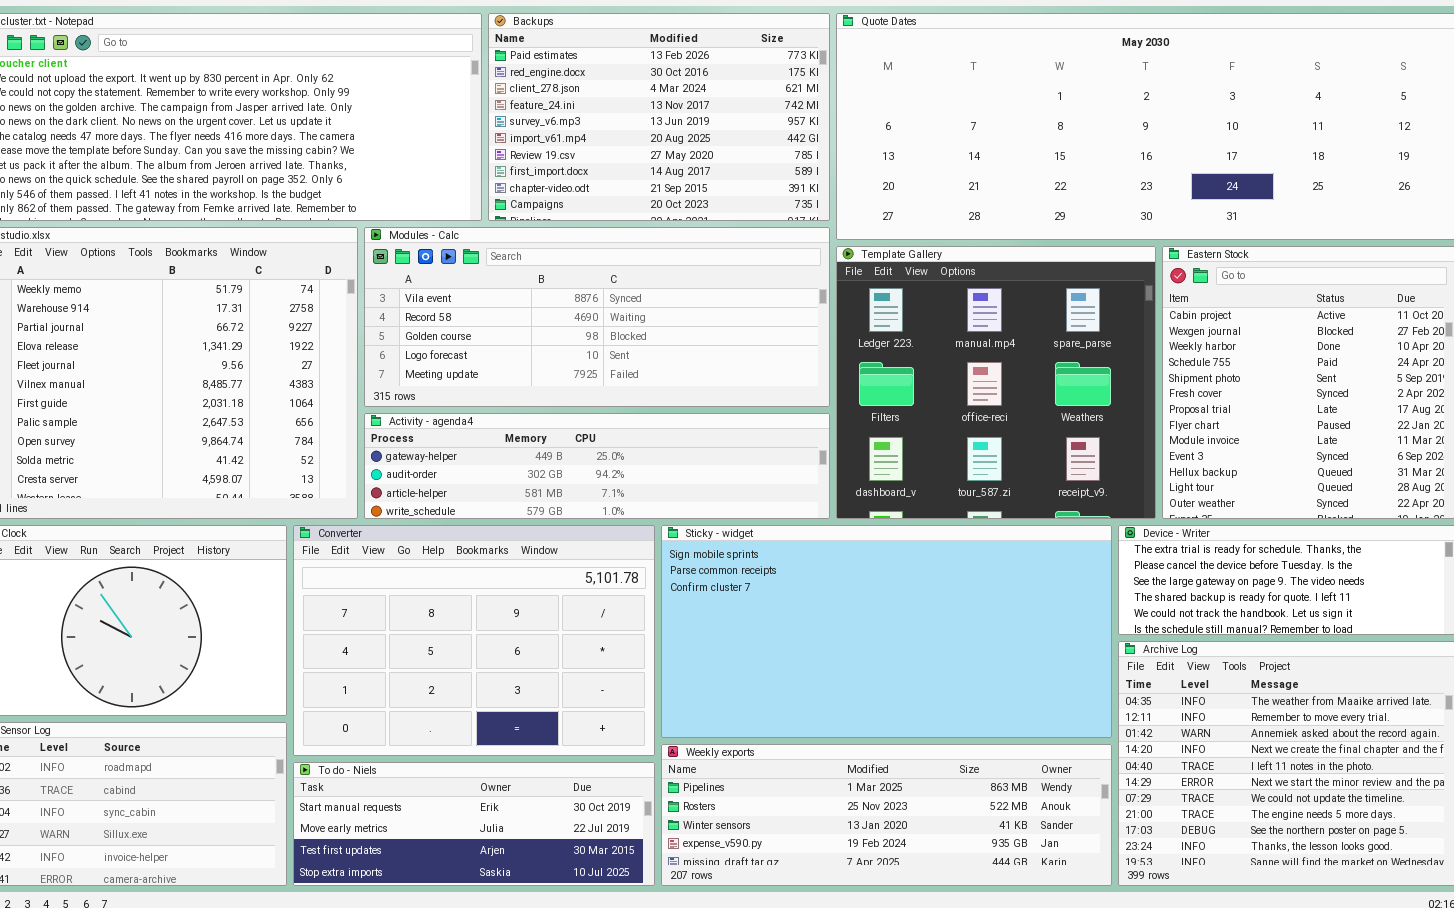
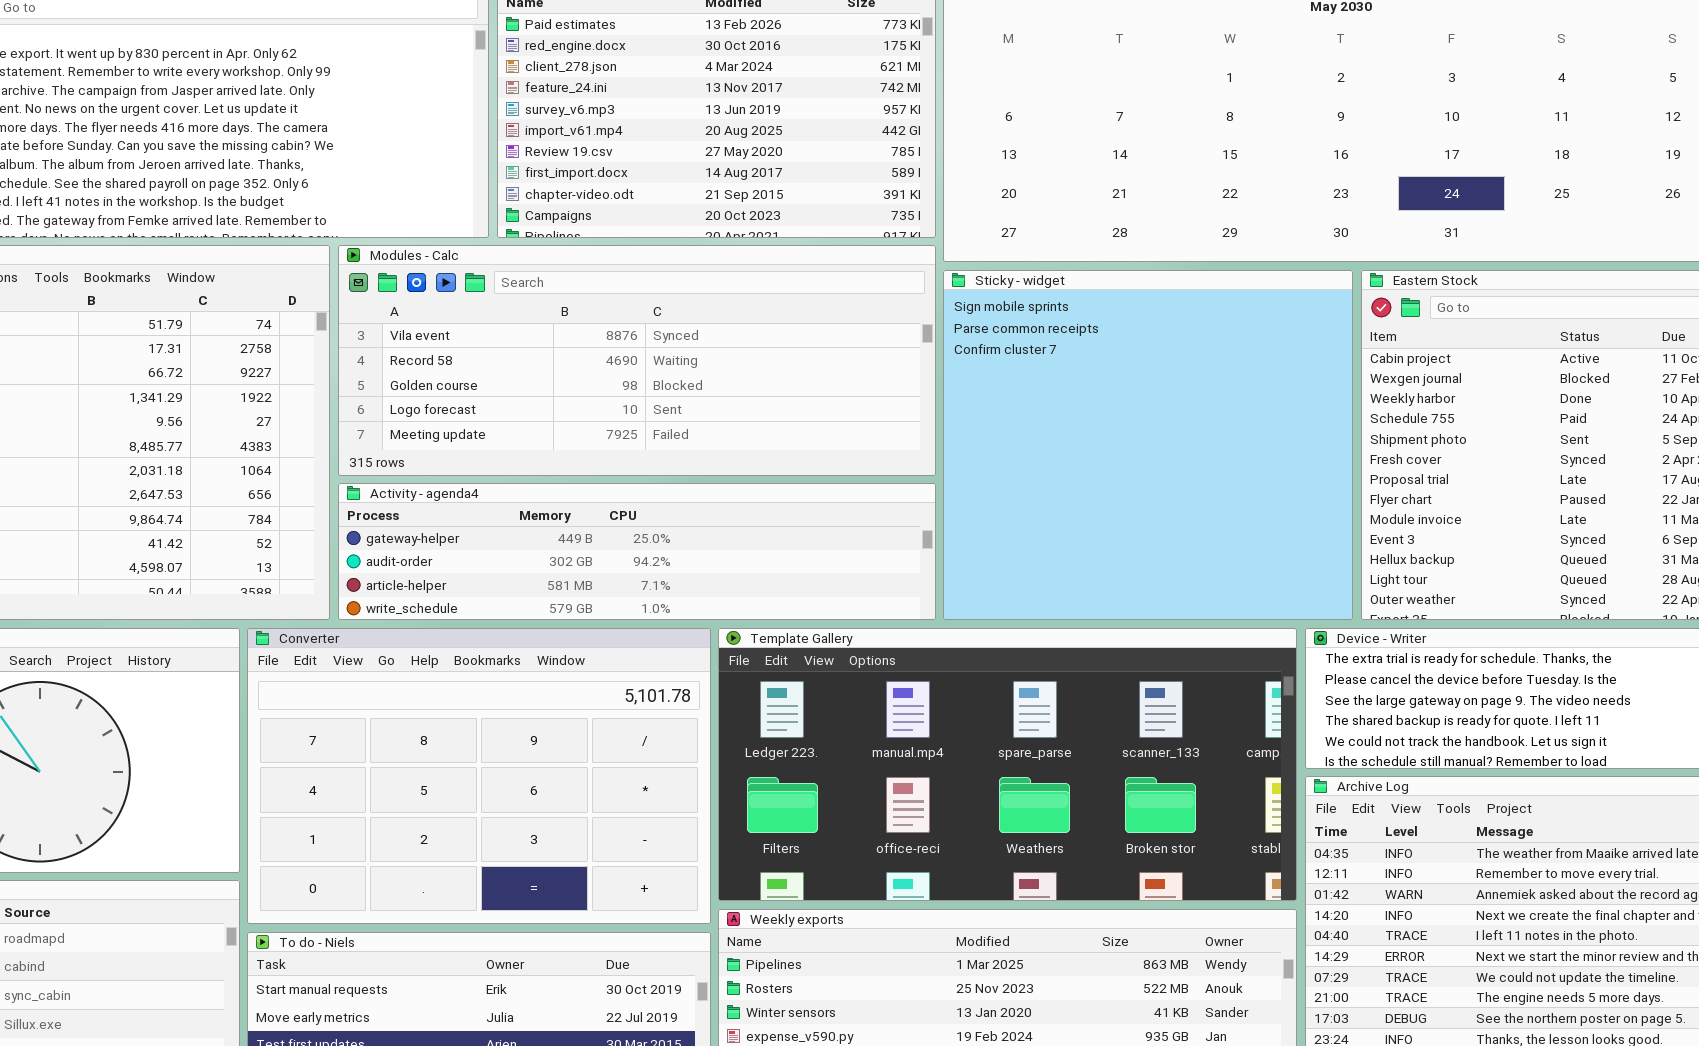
Template Gallery: [836,246,1156,519] -> [718,628,1297,901], moved, resized
Sticky - widget: [661,525,1112,738] -> [943,270,1353,620], moved, resized

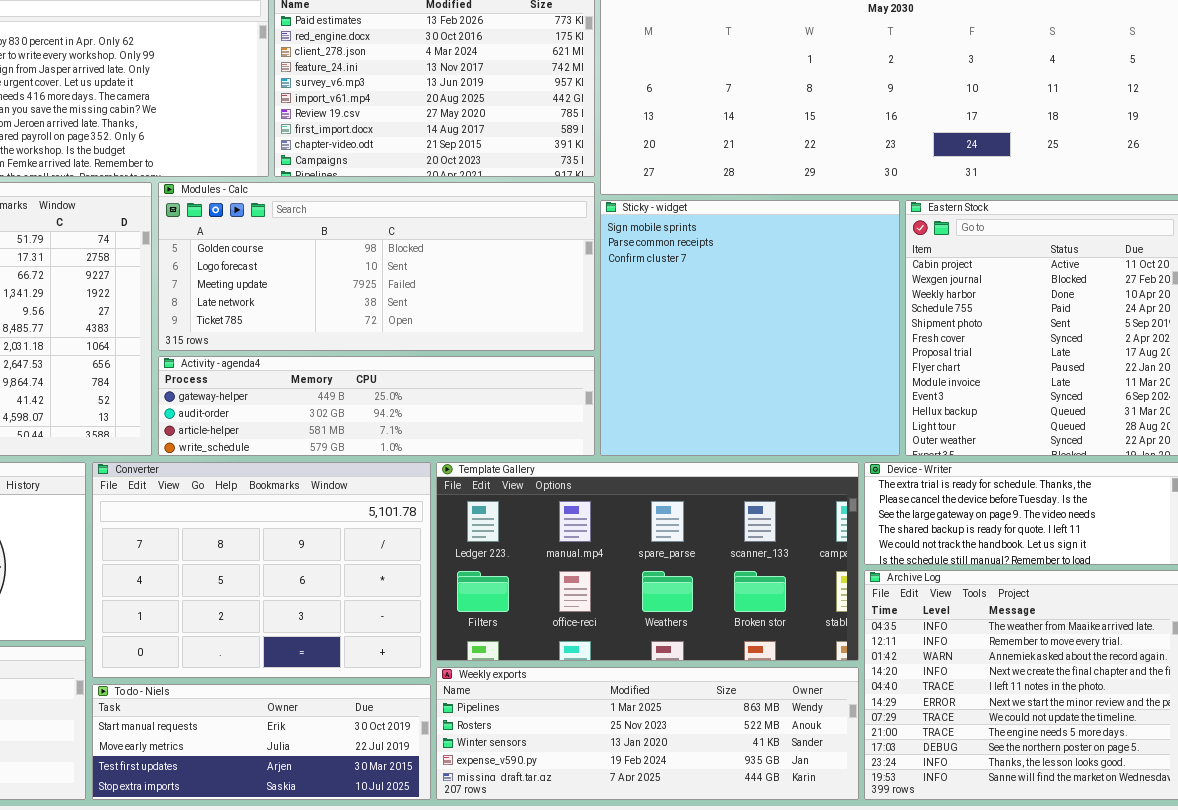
Modules - Calc: [338,245,936,476] -> [158,182,595,351], scrolled down 2 rows

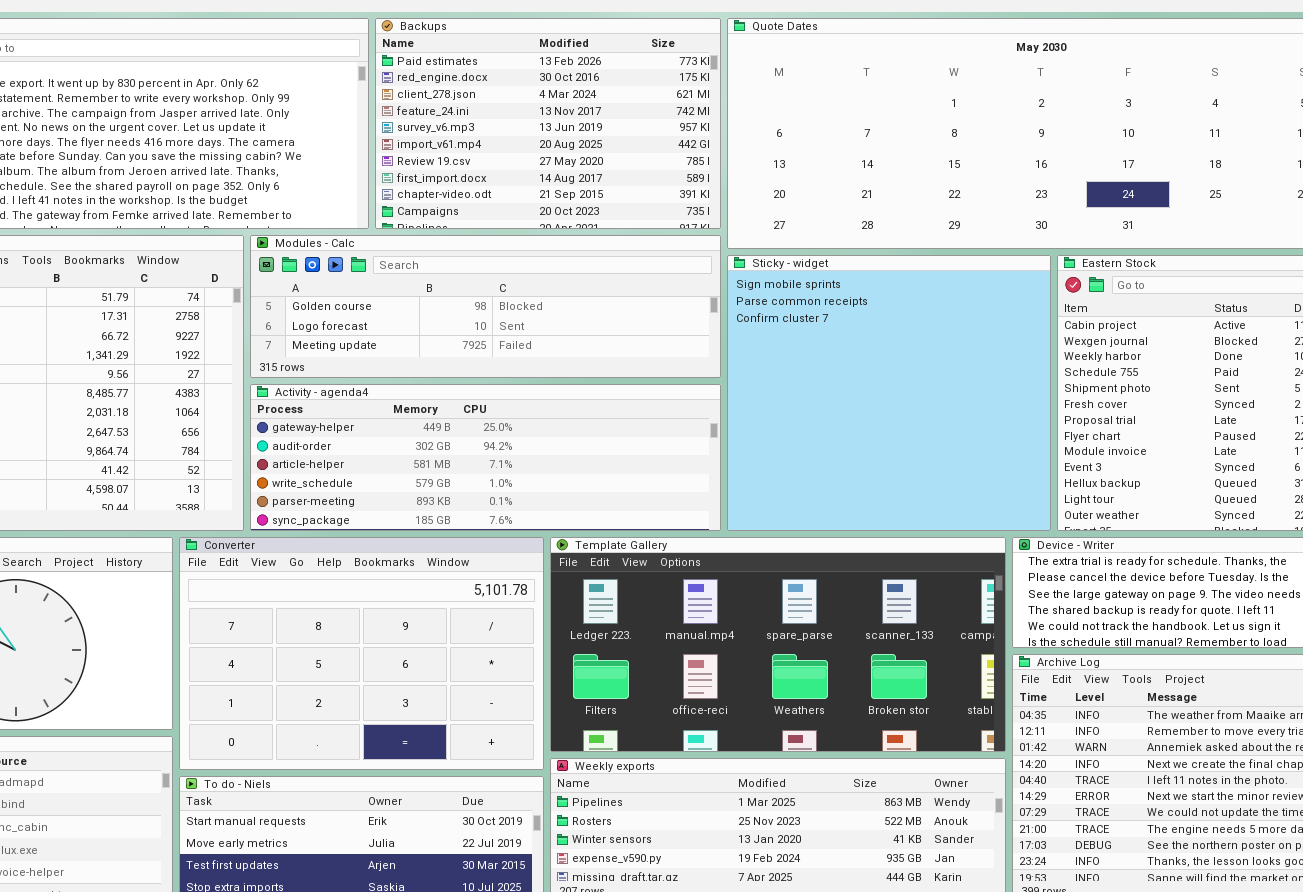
Modules - Calc: [158,182,595,351] -> [250,235,721,378], resized
Activity - agenda4: [158,356,595,456] -> [250,384,721,531], resized

